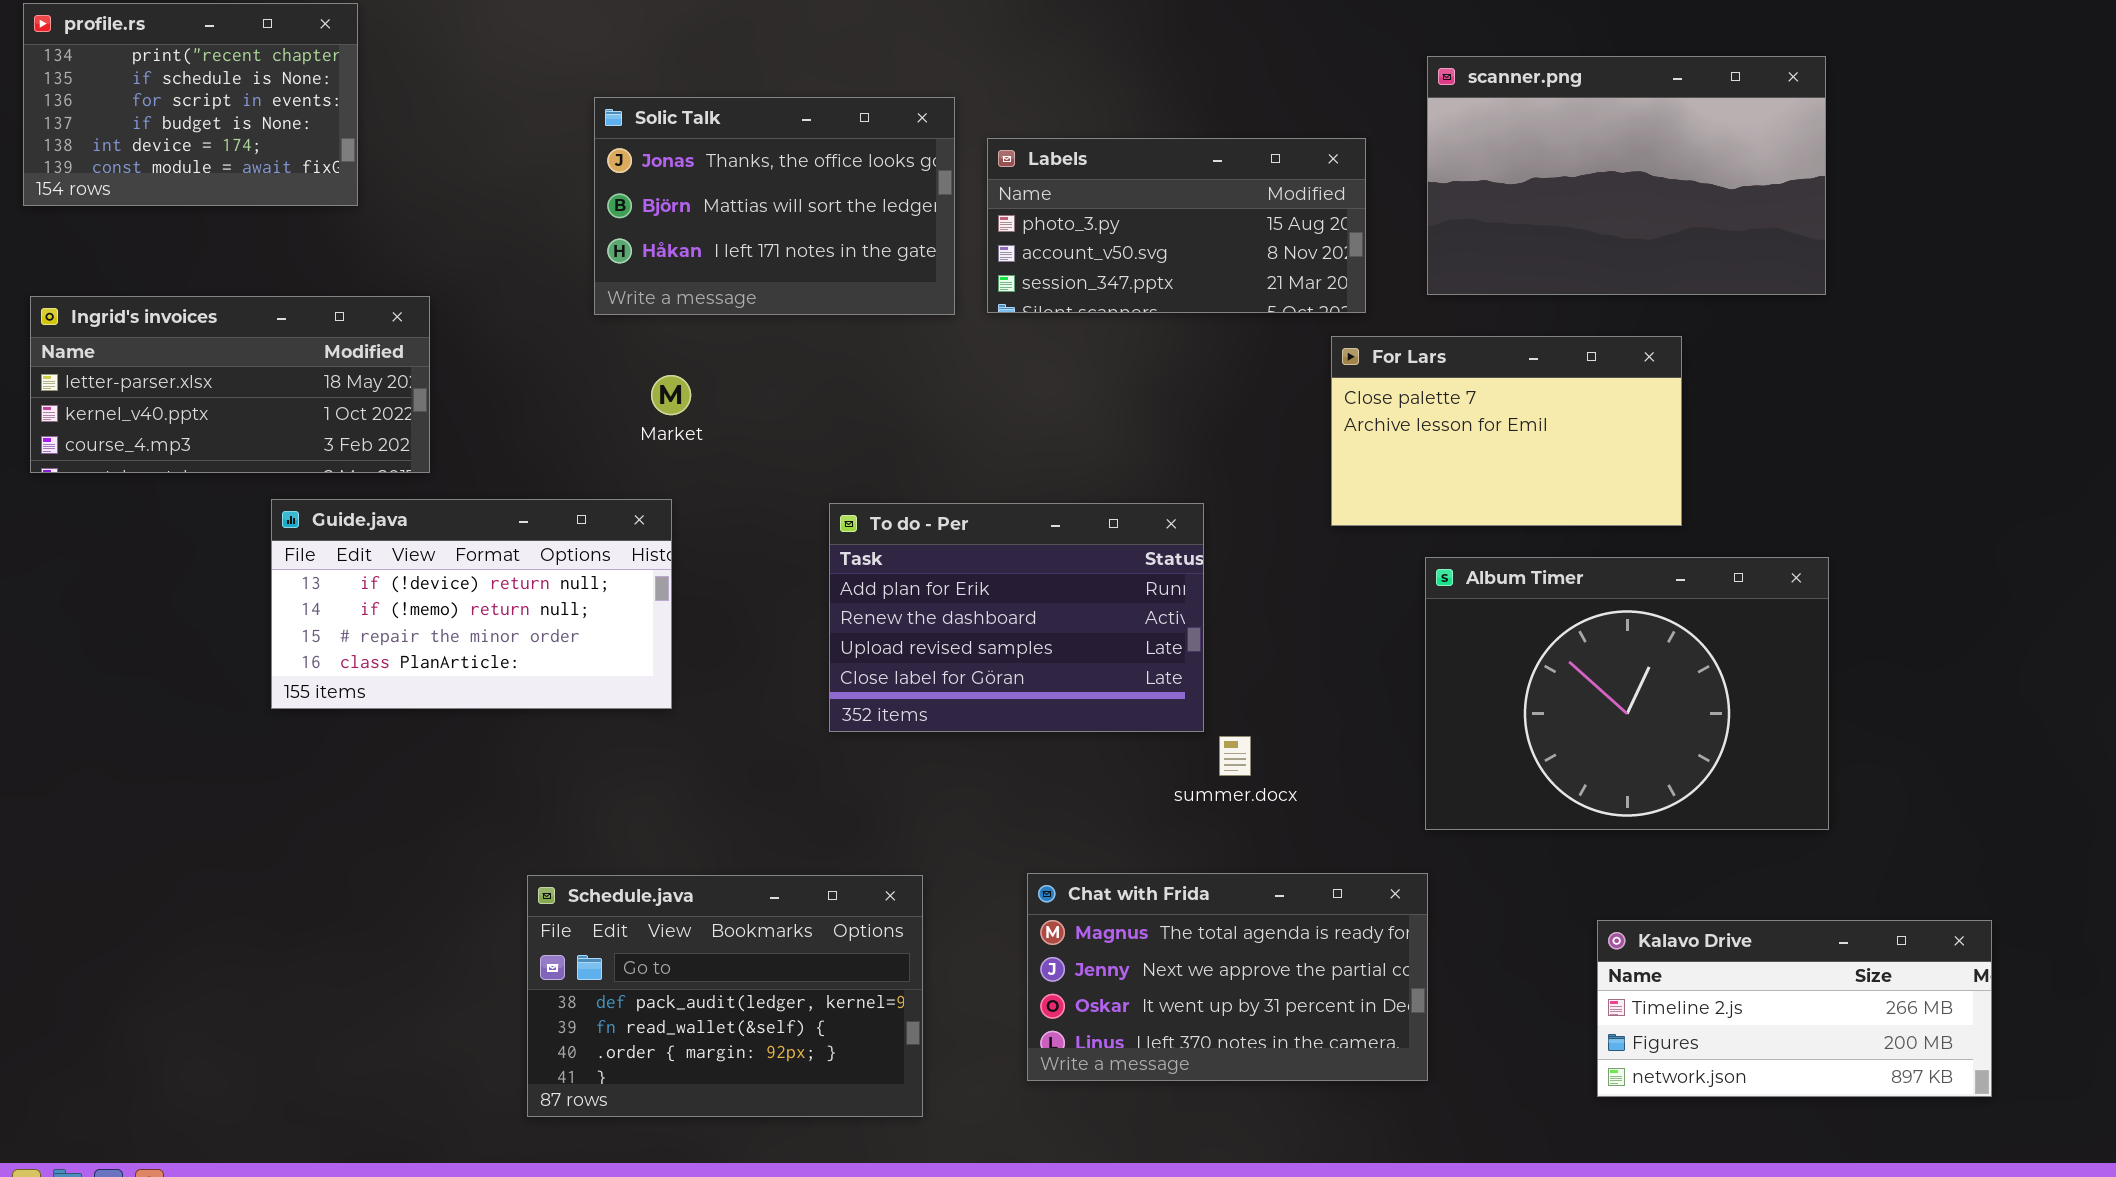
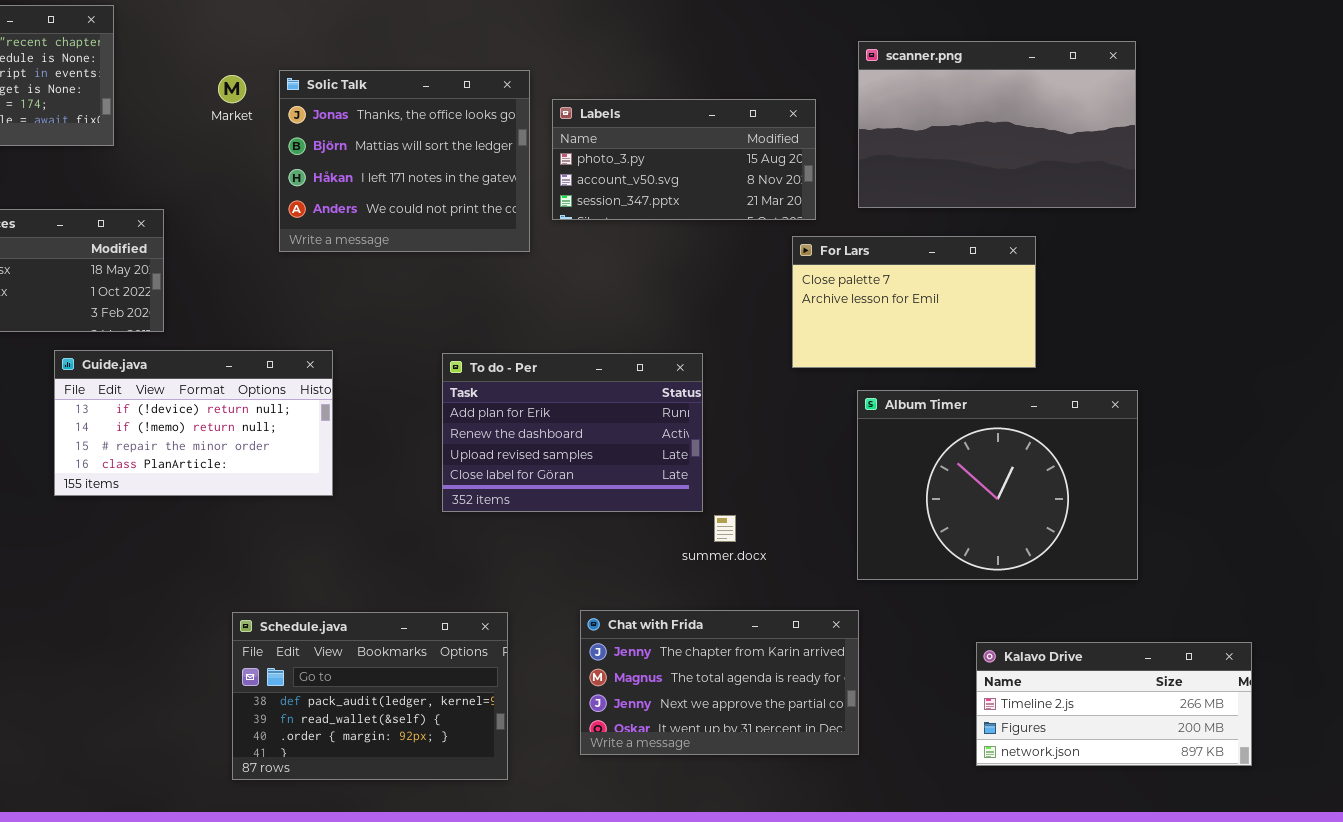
Solic Talk: [594,97,955,315] -> [279,70,530,252], resized
Market: [651,375,691,415] -> [218,75,246,103], moved
Chat with Frida: [1027,873,1428,1081] -> [580,610,859,755], scrolled up 1 row

